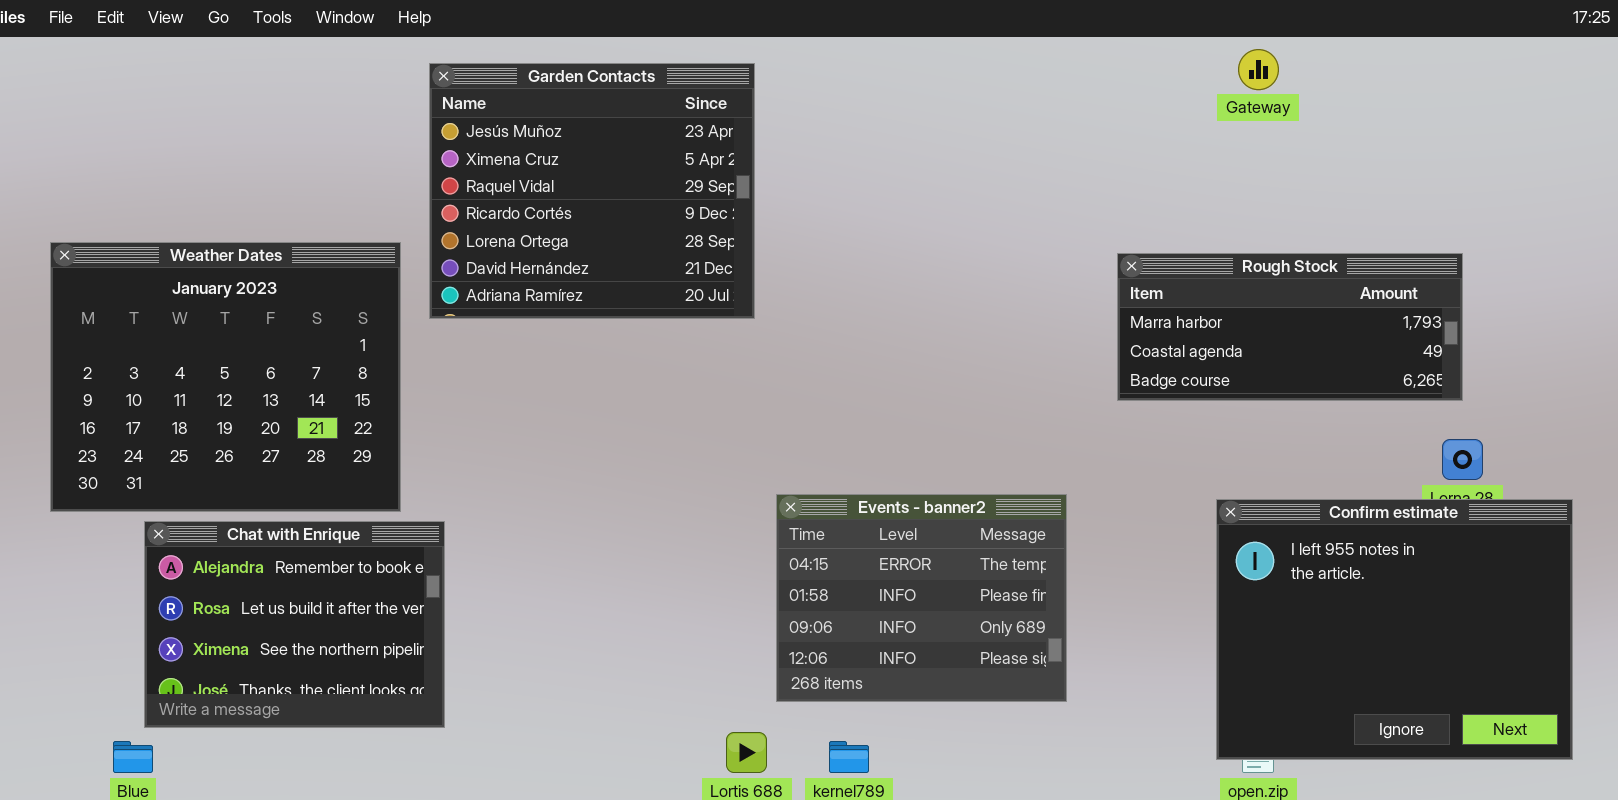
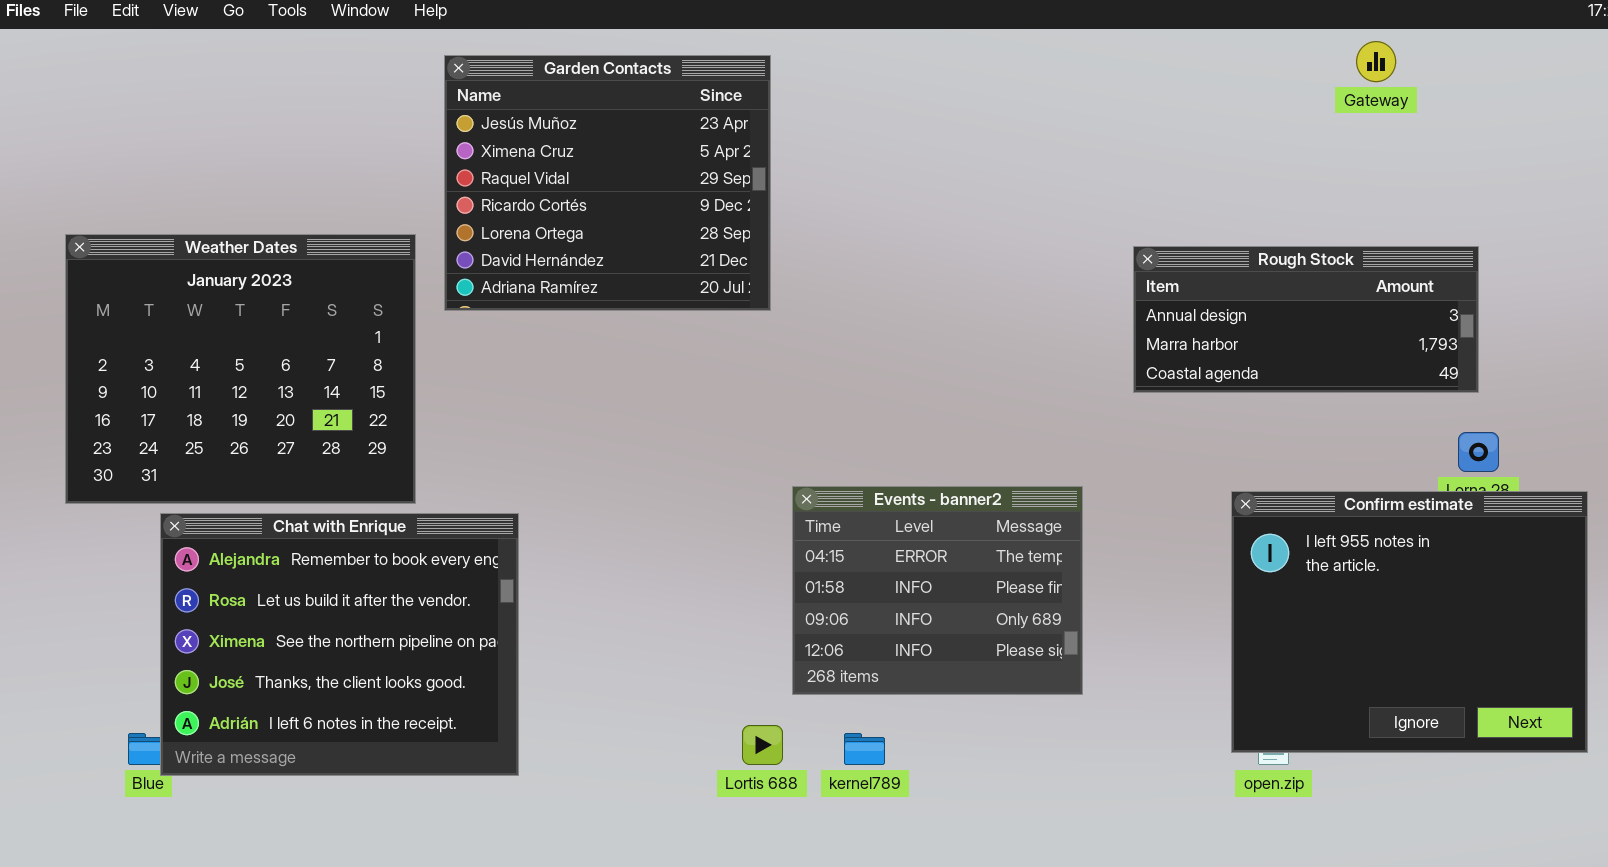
Gateway: [1238,49,1279,90] -> [1356,41,1396,82], moved
Rough Stock: [1117,253,1463,401] -> [1133,246,1479,393], scrolled up 1 row
Chat with Enrique: [144,521,445,728] -> [160,513,519,776], resized

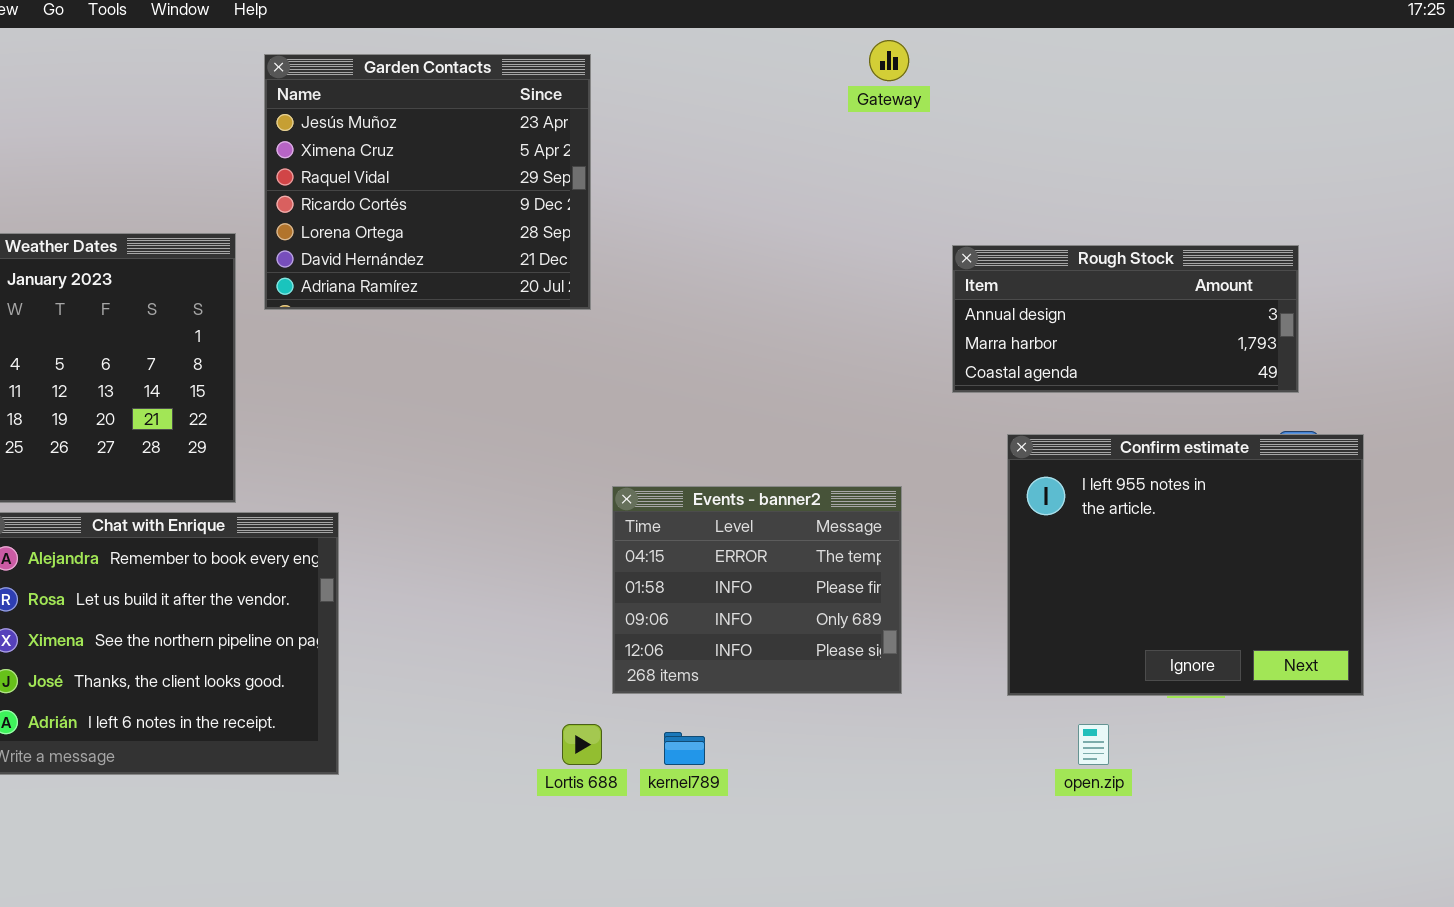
Gateway: [1356,41,1396,82] -> [869,40,909,81], moved
Confirm estimate: [1231,491,1588,753] -> [1007,434,1364,696], moved

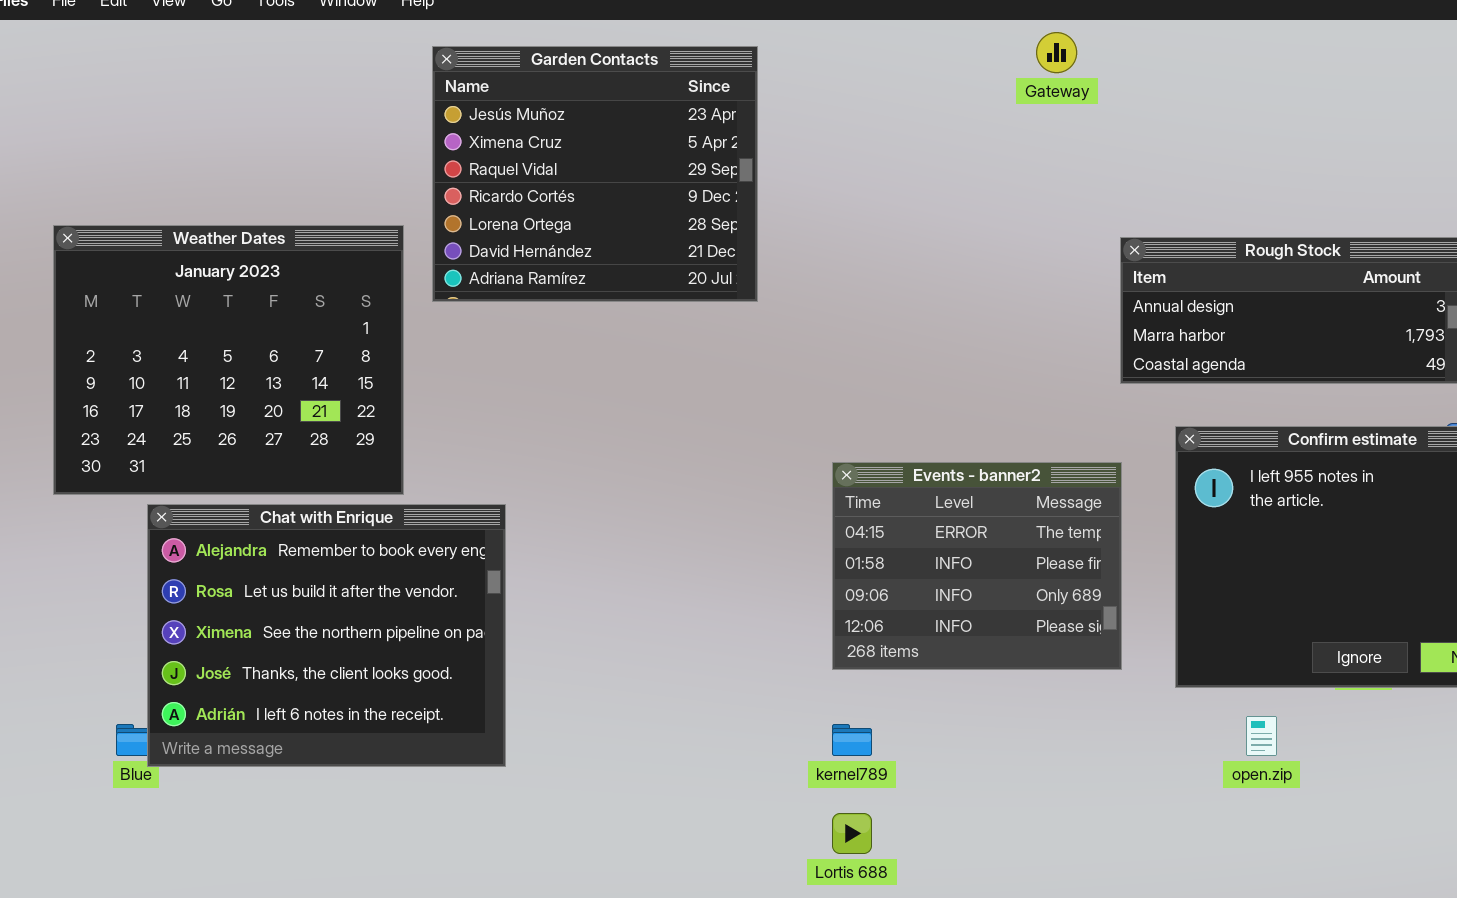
Events - banner2: [612,486,902,694] -> [832,462,1122,670], moved
Lortis 688: [562,724,602,765] -> [832,813,872,854], moved

